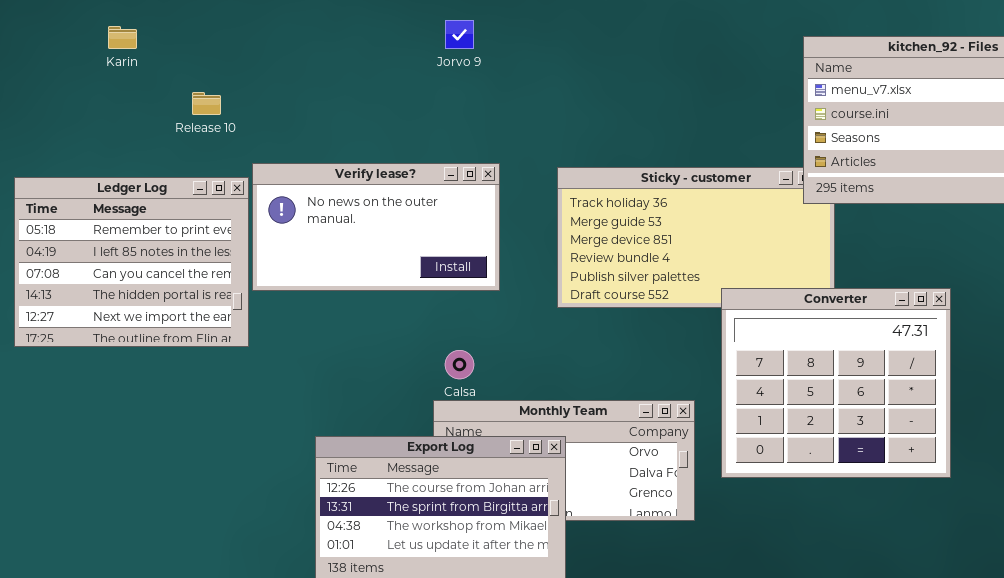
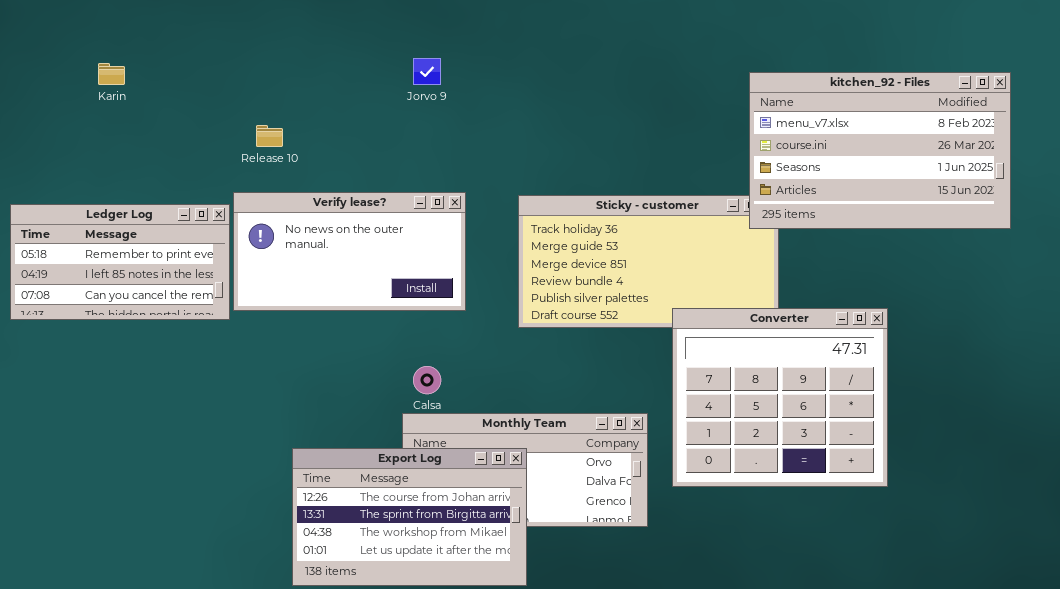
Release 10: [192,92,221,115] -> [256,125,283,147], moved
Ledger Log: [14,177,249,347] -> [10,204,230,320], resized

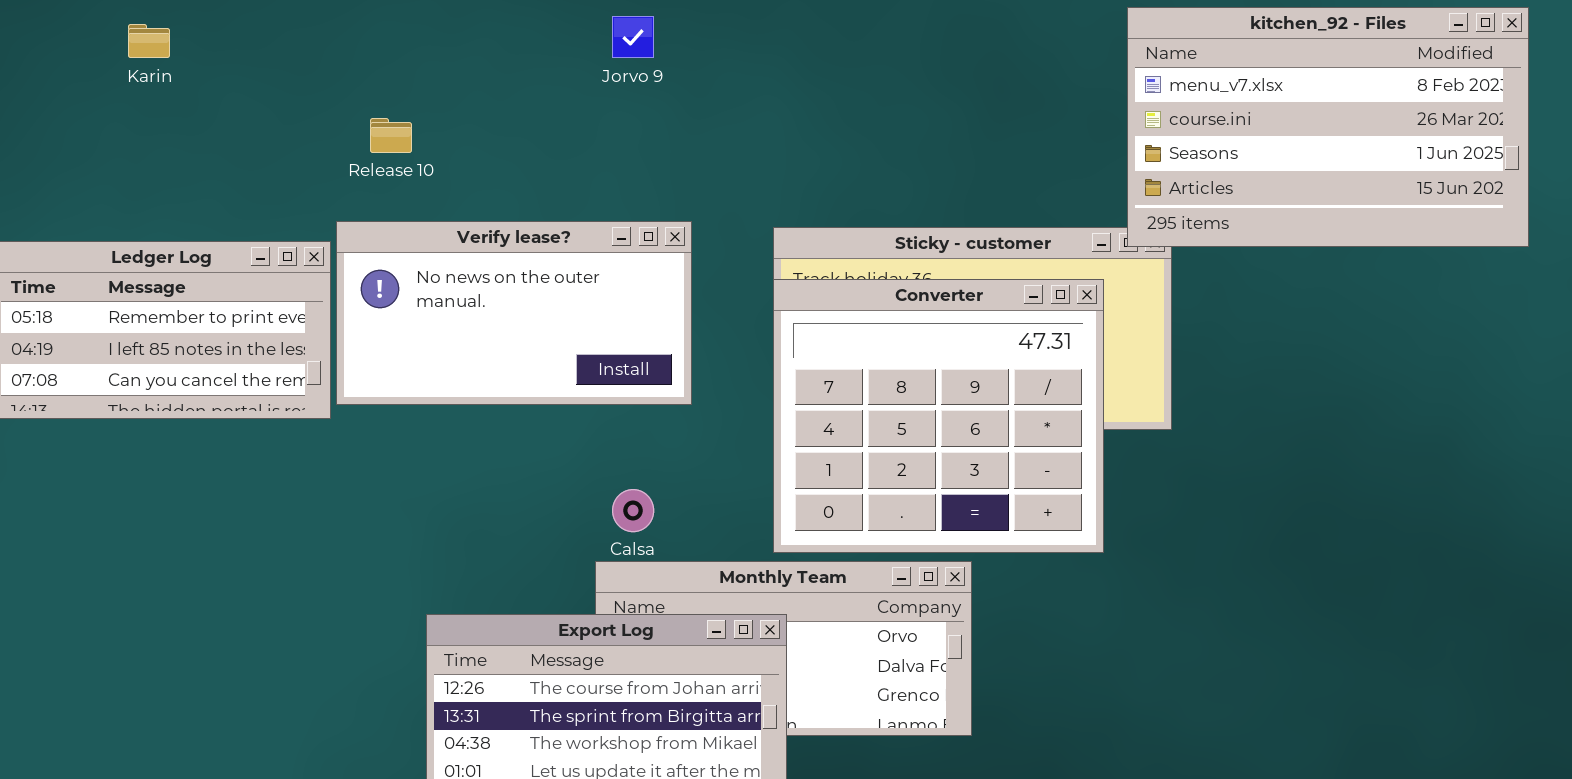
kitchen_92 - Files: [749,72,1011,229] -> [1127,7,1529,247], moved
Converter: [672,308,888,487] -> [773,279,1104,553], moved

